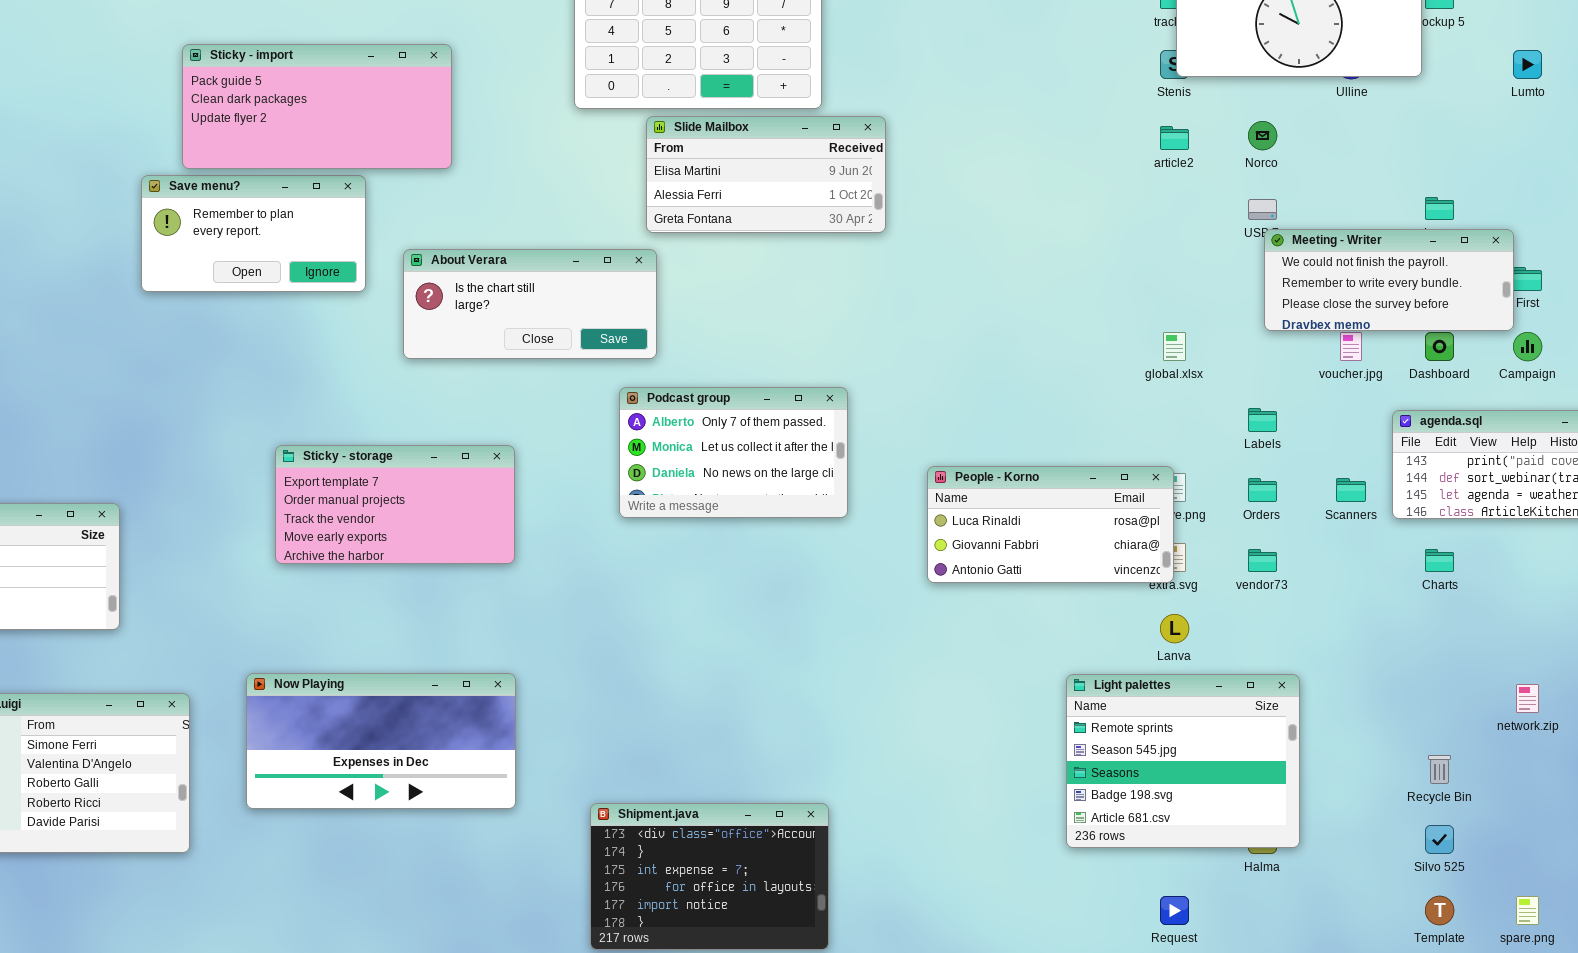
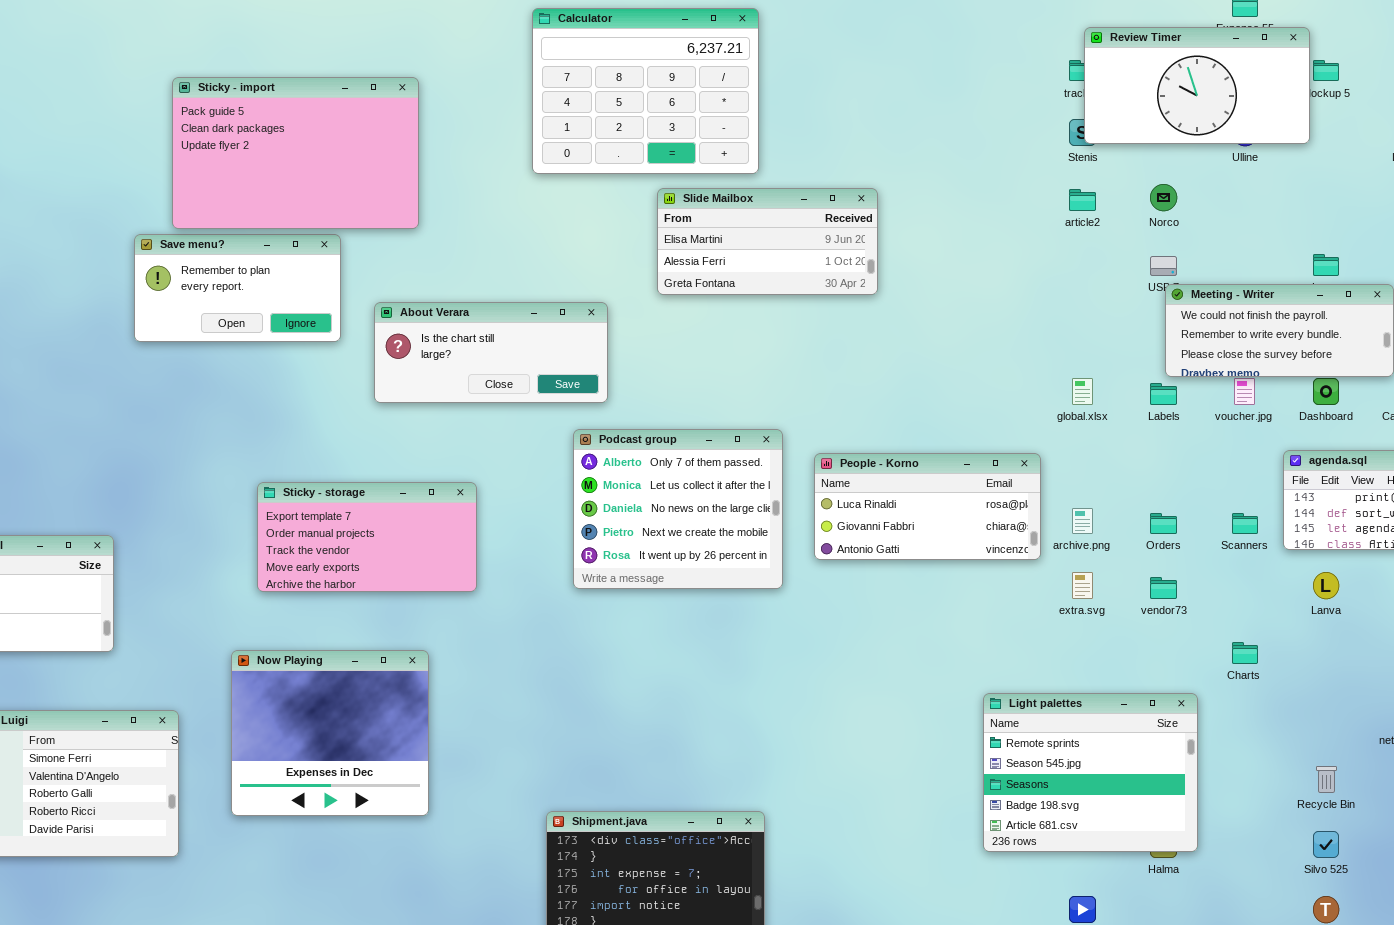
Sticky - import: [182,44,452,169] -> [172,77,419,229], resized
Slide Mailbox: [646,116,886,233] -> [657,188,878,295], moved
Podcast group: [619,387,848,518] -> [573,429,783,589], resized
Labels: [1248,408,1277,432] -> [1150,383,1177,405], moved
People - Korno: [927,466,1174,583] -> [814,453,1041,560], moved
Charts: [1425,549,1454,572] -> [1232,642,1258,664], moved
Lanva: [1160,614,1189,643] -> [1313,572,1339,599], moved
Now Playing: [246,673,516,809] -> [231,650,429,816], resized

